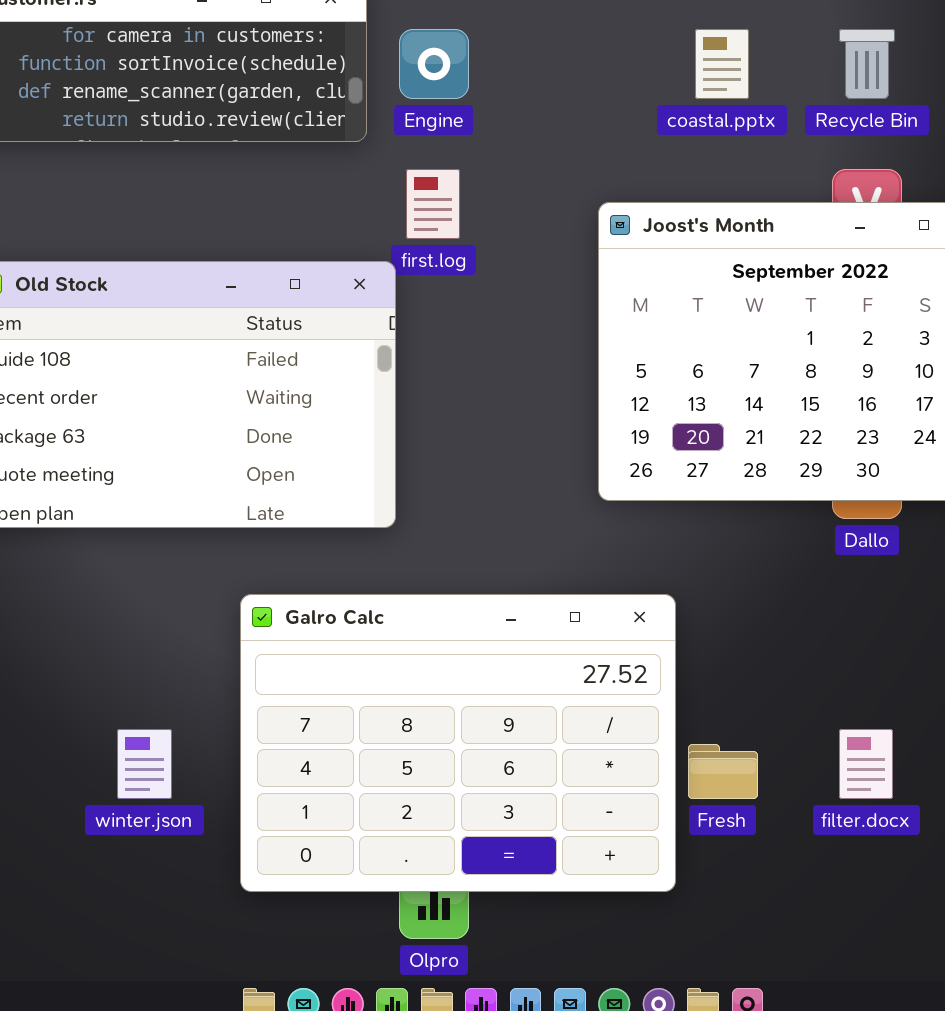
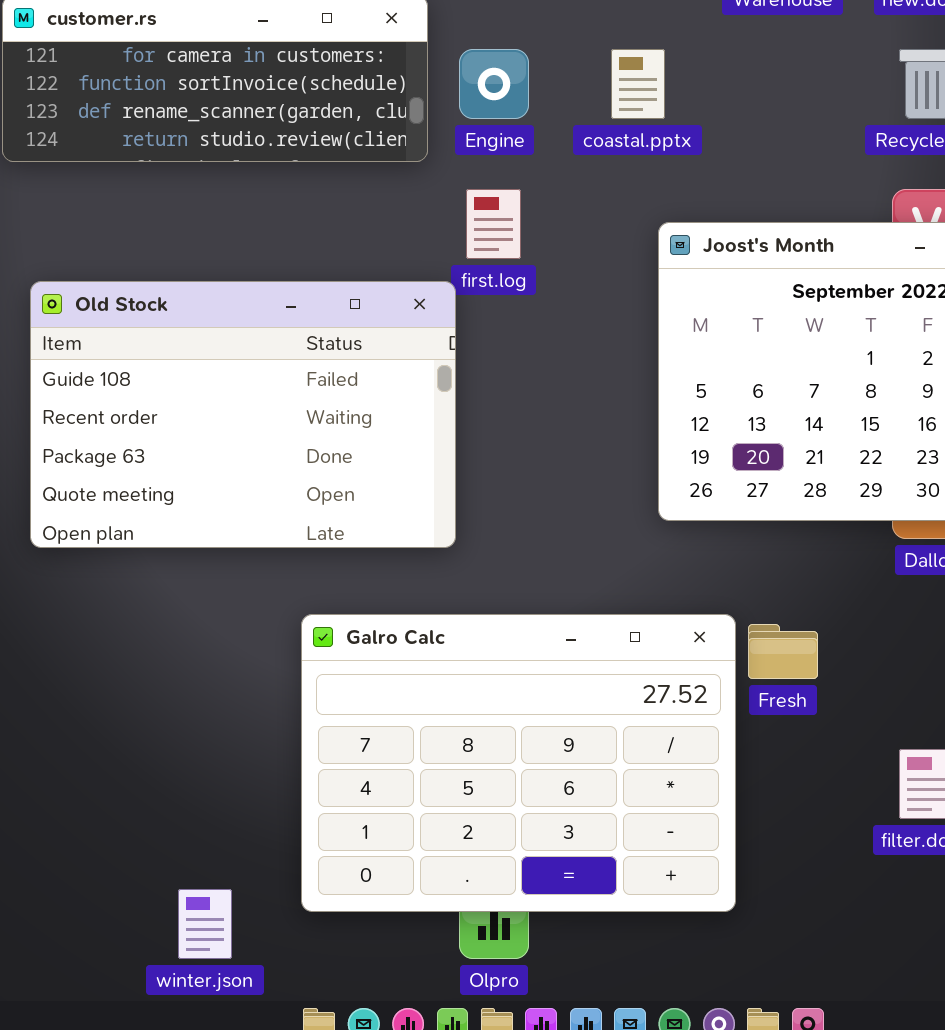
coastal.pptx: [695,29,749,99] -> [611,49,665,119], moved
winter.json: [117,729,172,799] -> [178,889,232,959], moved
Fresh: [688,744,758,799] -> [748,624,818,679], moved

